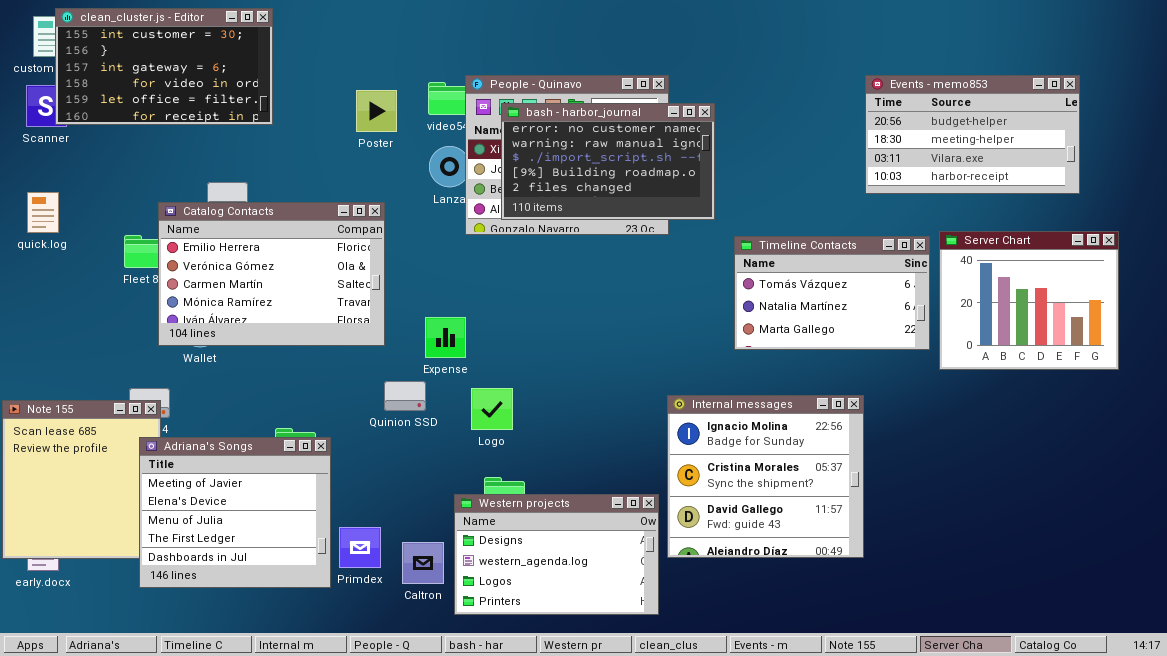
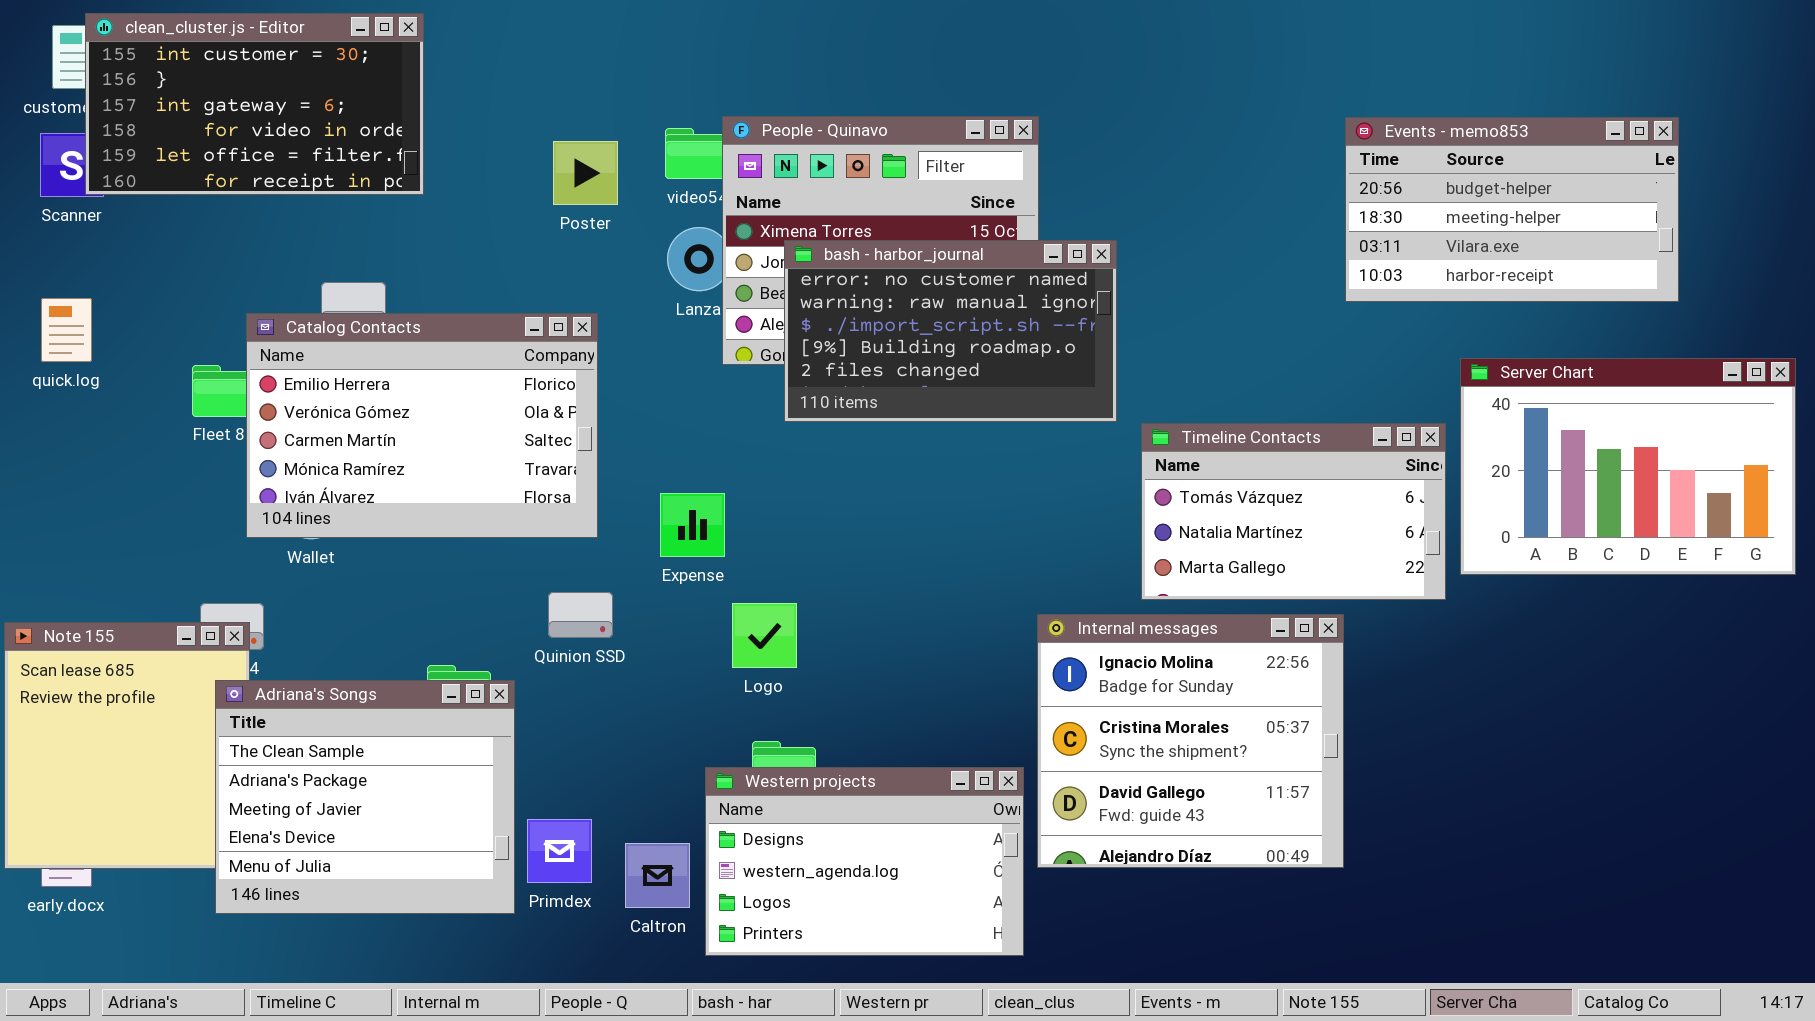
bash - harbor_journal: [501,103,715,220] -> [784,240,1117,422], moved
Server Chart: [939,231,1119,370] -> [1460,358,1796,575], resized
Timeline Contacts: [734,236,930,350] -> [1141,423,1446,600], moved
Quinion SSD: [384,381,426,411] -> [548,592,613,638], moved
Adriana's Songs: [139,437,331,588] -> [215,680,515,914], scrolled up 2 rows

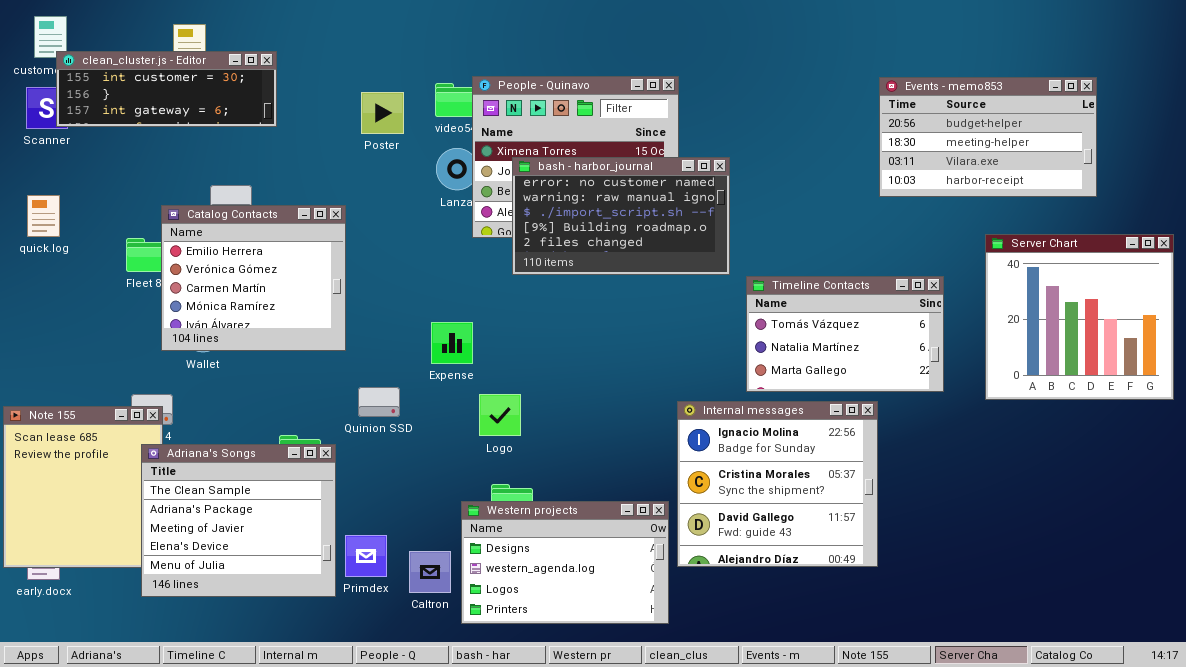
clean_cluster.js - Editor: [85,13,424,195] -> [56,51,277,127], resized
Catalog Contacts: [246,313,598,538] -> [161,205,346,351], resized
Server Chart: [1460,358,1796,575] -> [985,234,1174,400], resized

